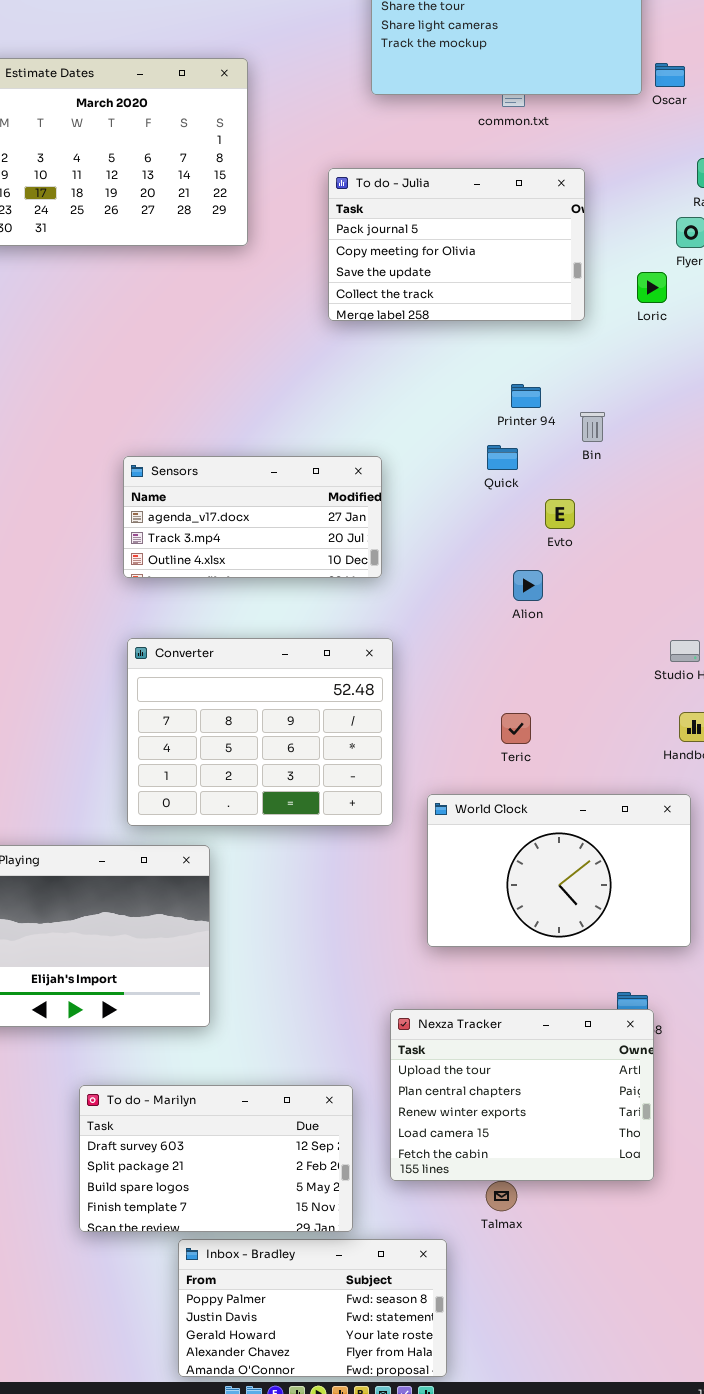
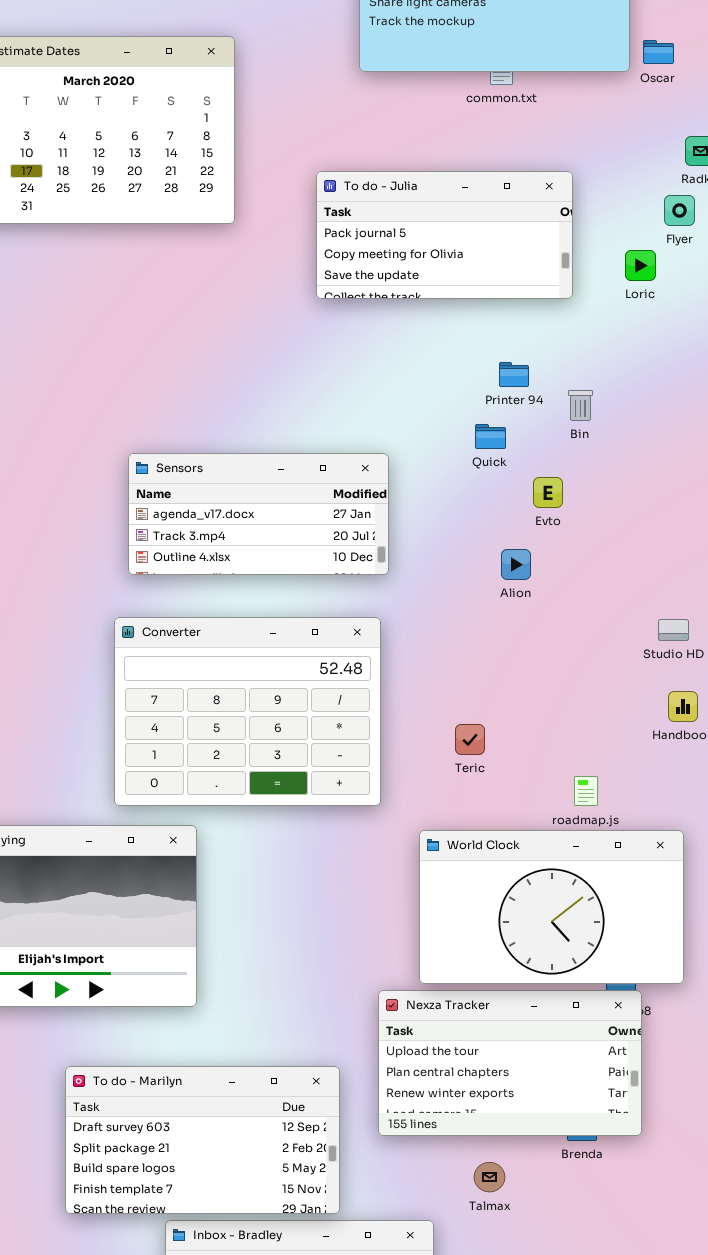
To do - Julia: [328,168,585,321] -> [316,171,573,299], resized
Sensors: [123,456,382,578] -> [128,453,389,575], moved
Teric: [501,713,531,744] -> [455,724,485,755], moved
World Clock: [427,794,691,947] -> [419,830,684,984], moved
Nexza Tracker: [390,1009,654,1181] -> [378,990,642,1136], resized

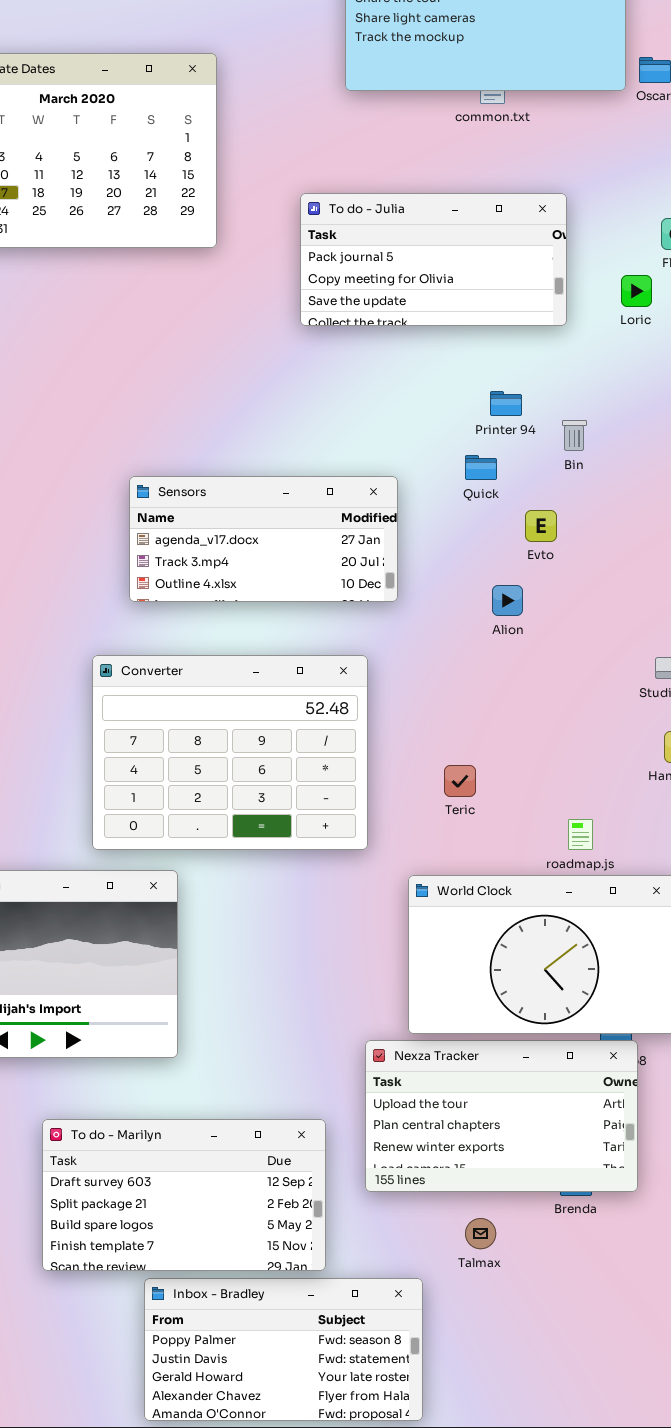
Sensors: [128,453,389,575] -> [129,476,398,602], moved

